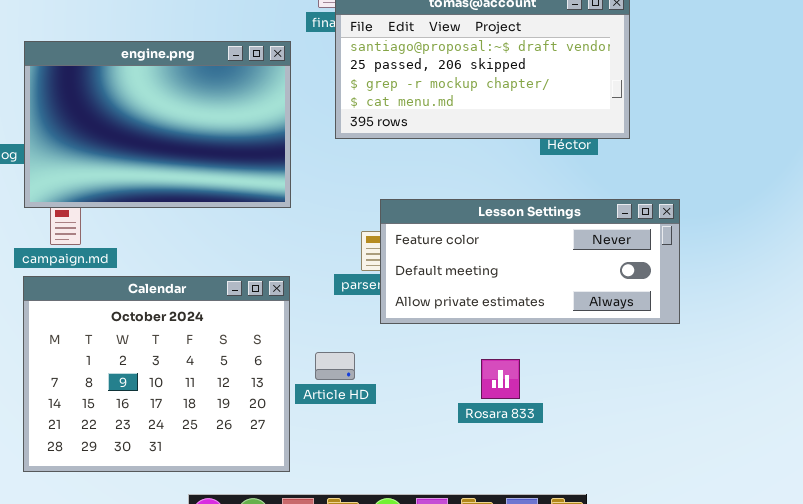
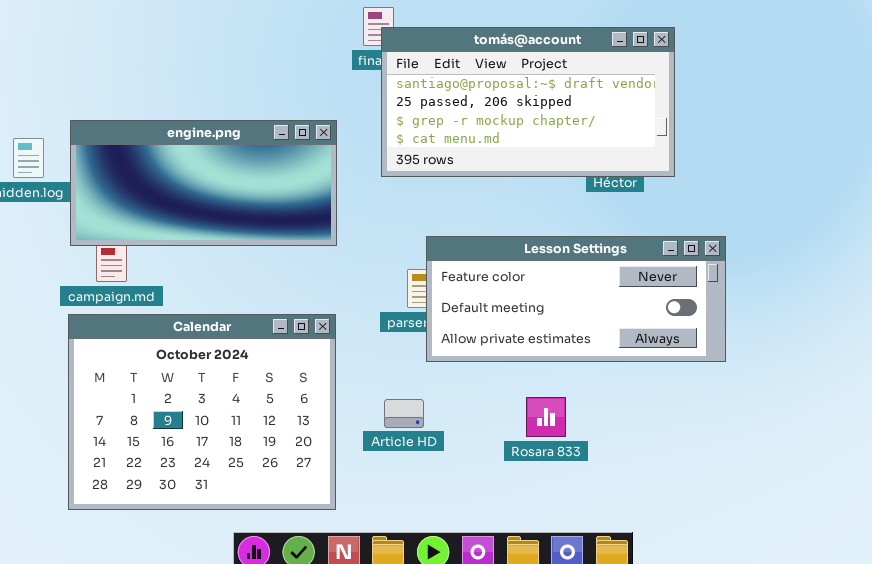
engine.png: [24,41,291,208] -> [70,120,337,246], resized
Article HD: [315,352,355,380] -> [384,399,424,428], moved

